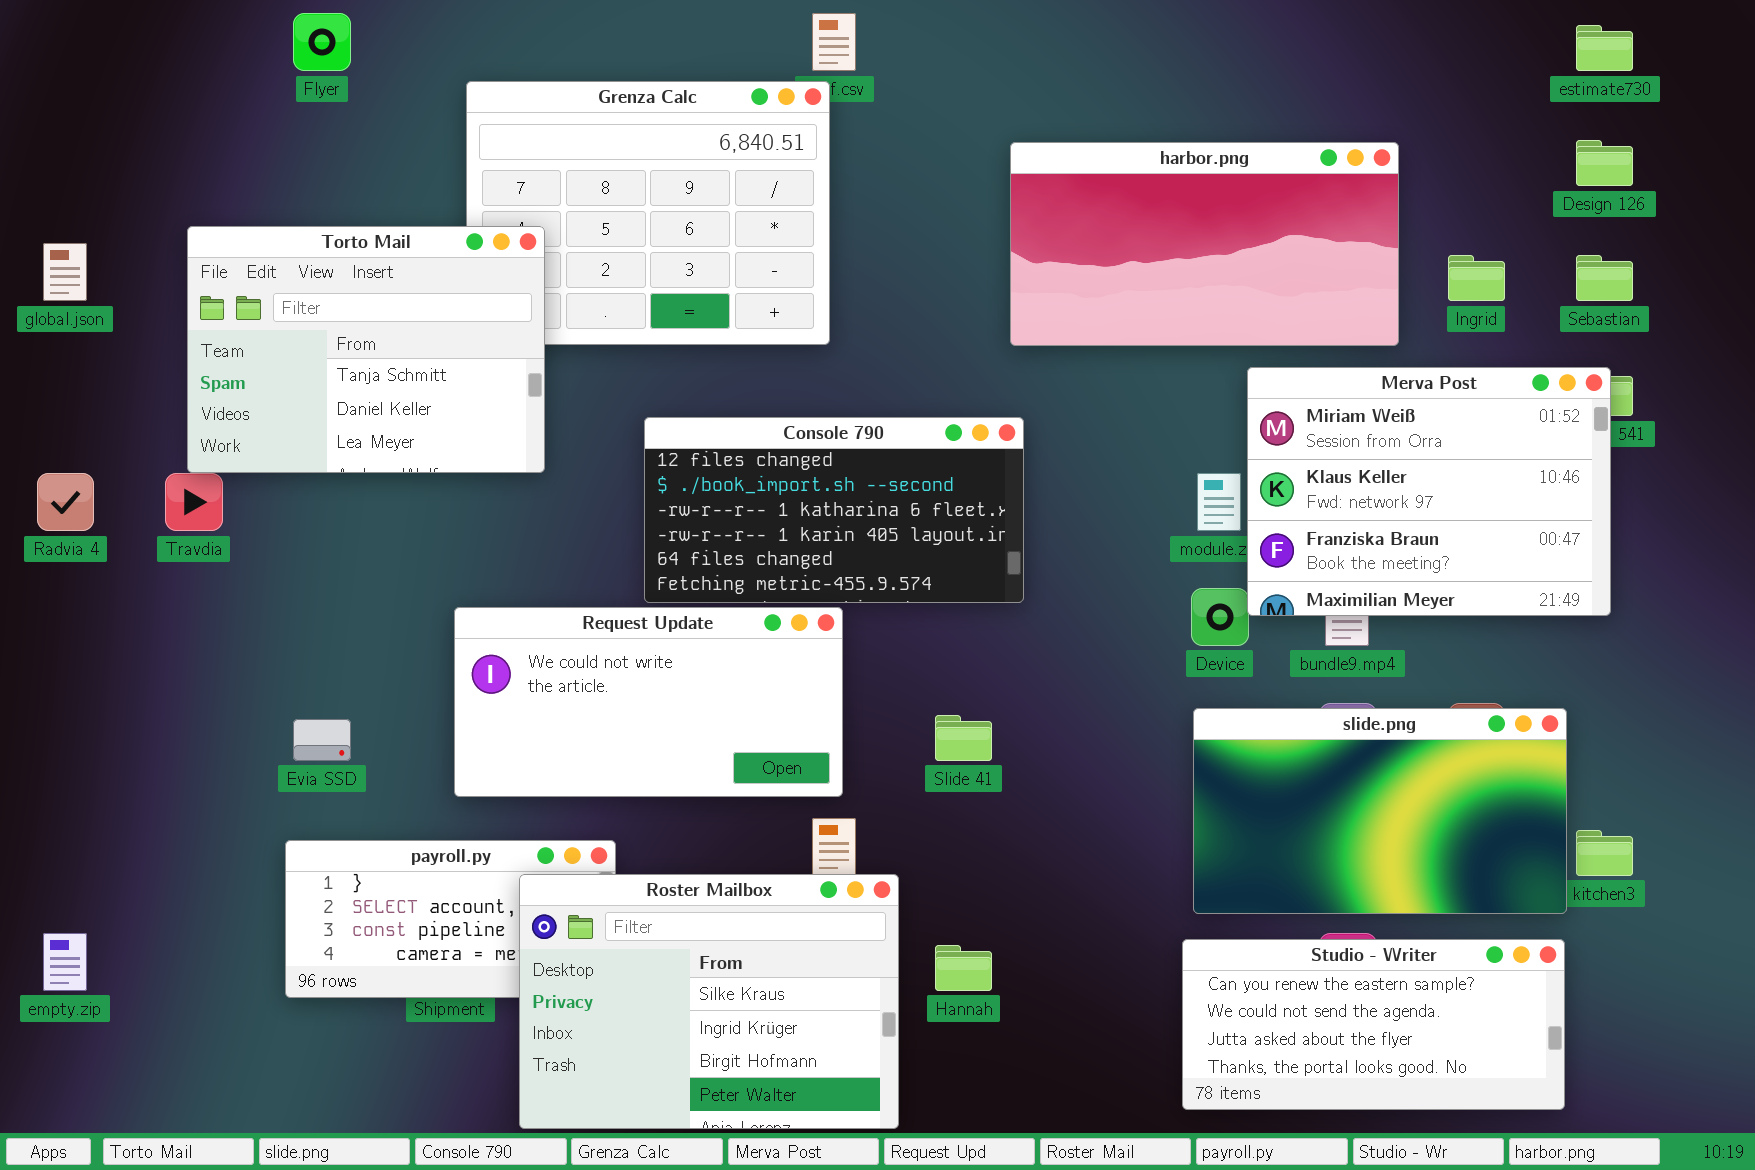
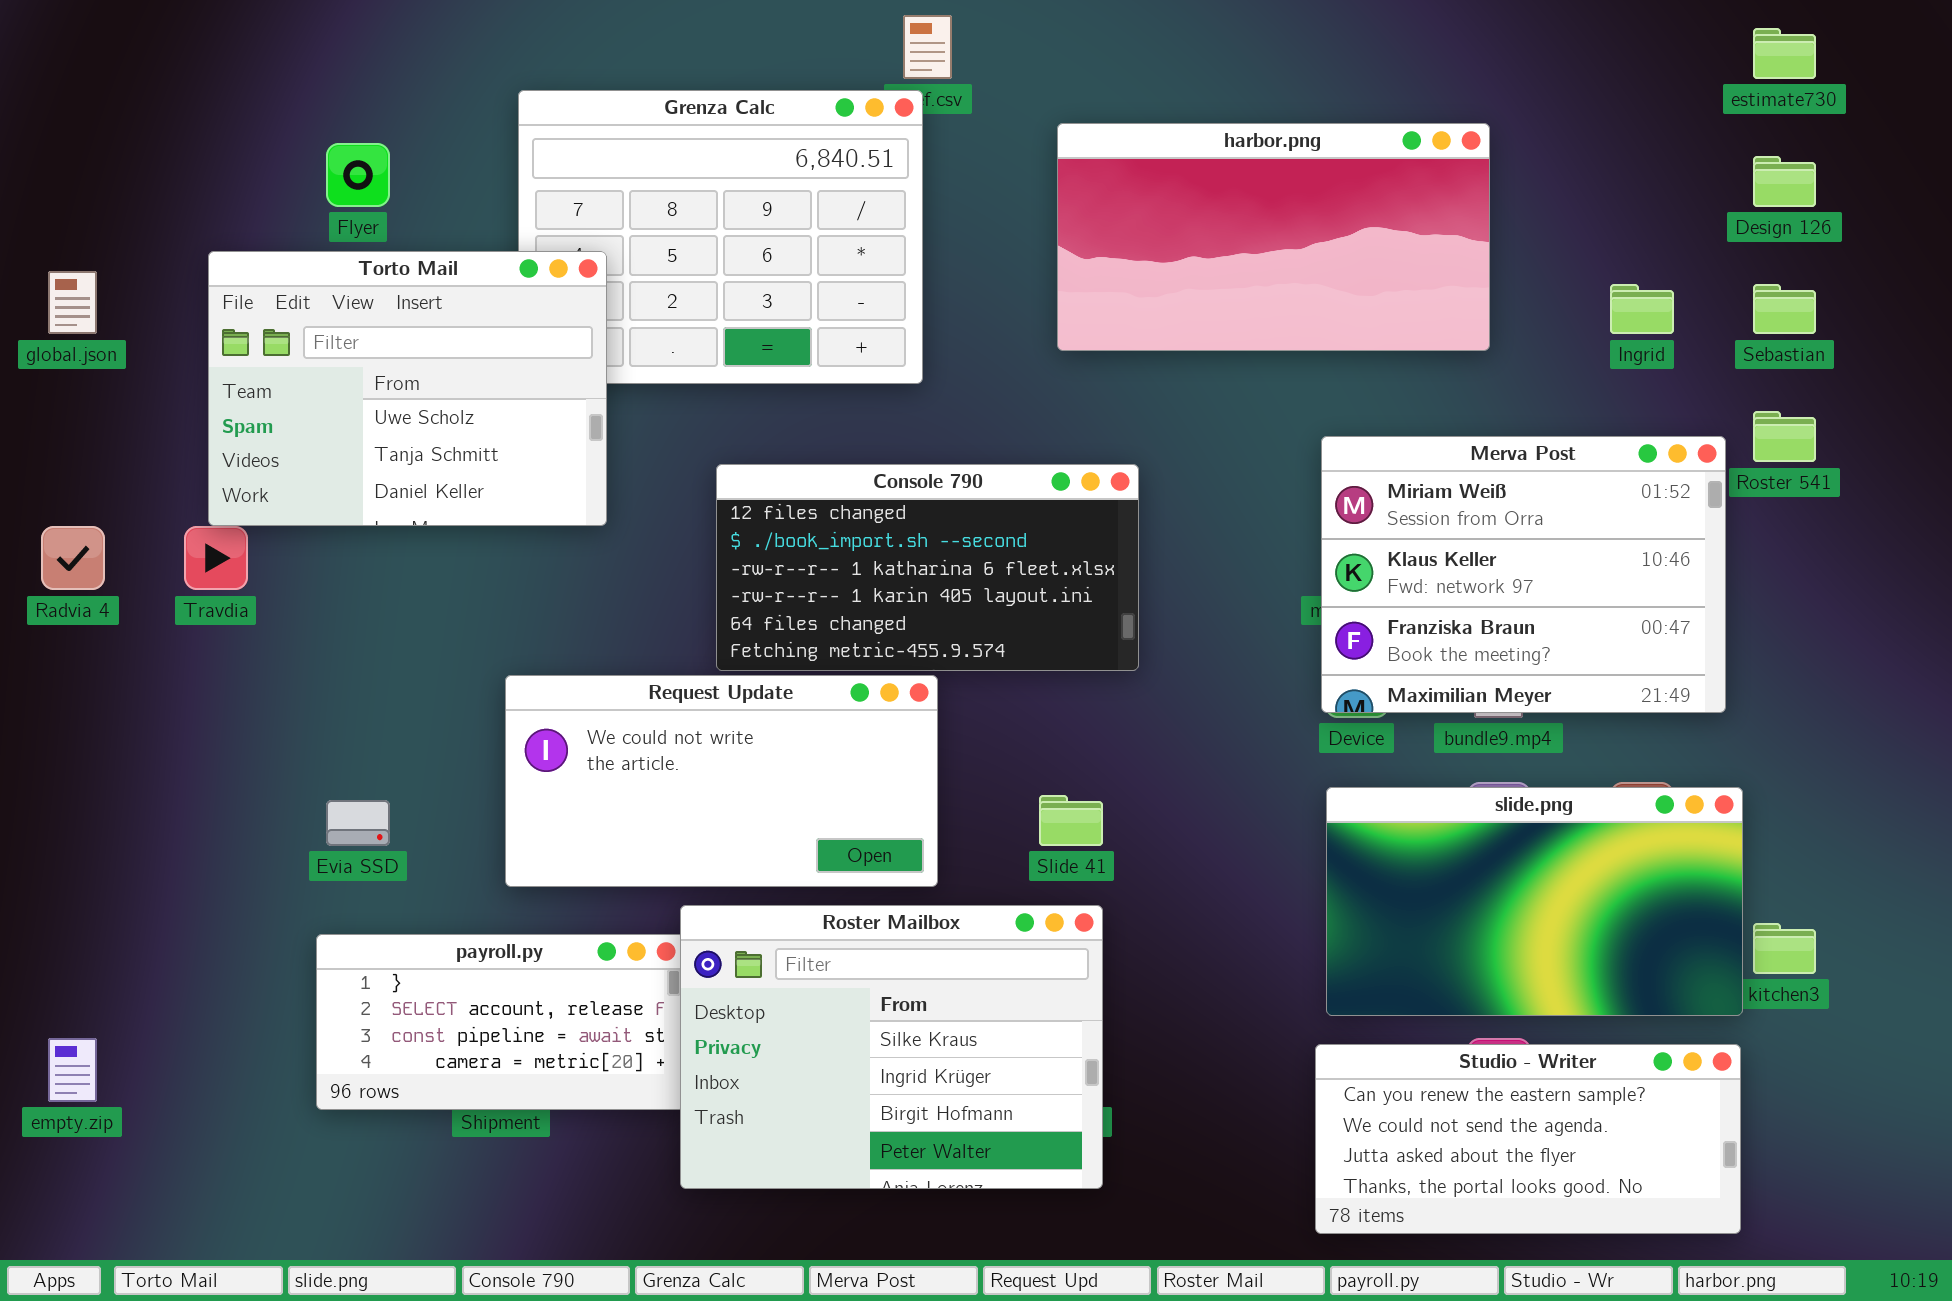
Flyer: [293,13,351,71] -> [326,143,390,207], moved
harbor.png: [1010,142,1399,346] -> [1057,123,1490,351], moved
Torto Mail: [187,226,545,473] -> [208,251,607,526], scrolled up 1 row
Merva Post: [1247,367,1611,616] -> [1321,436,1726,713], moved
Roster Mailbox: [519,874,899,1129] -> [680,905,1103,1189], moved

